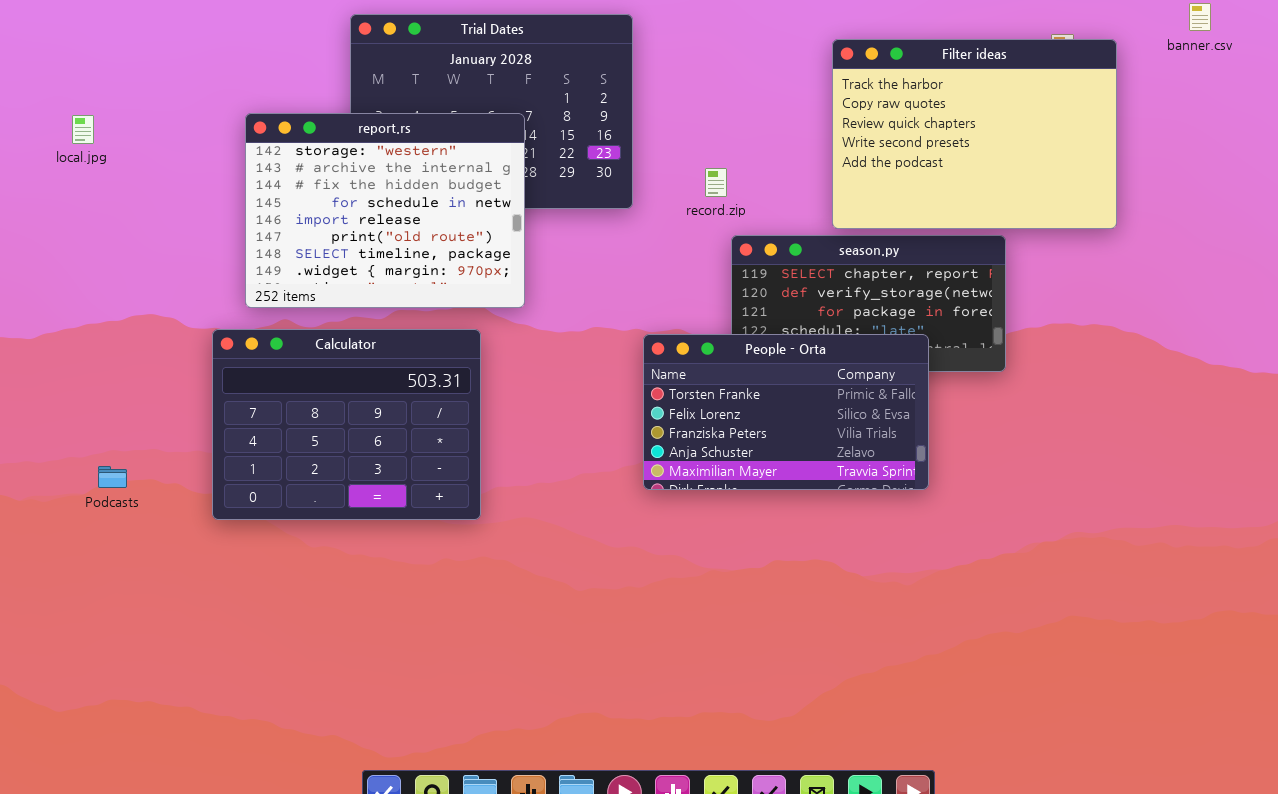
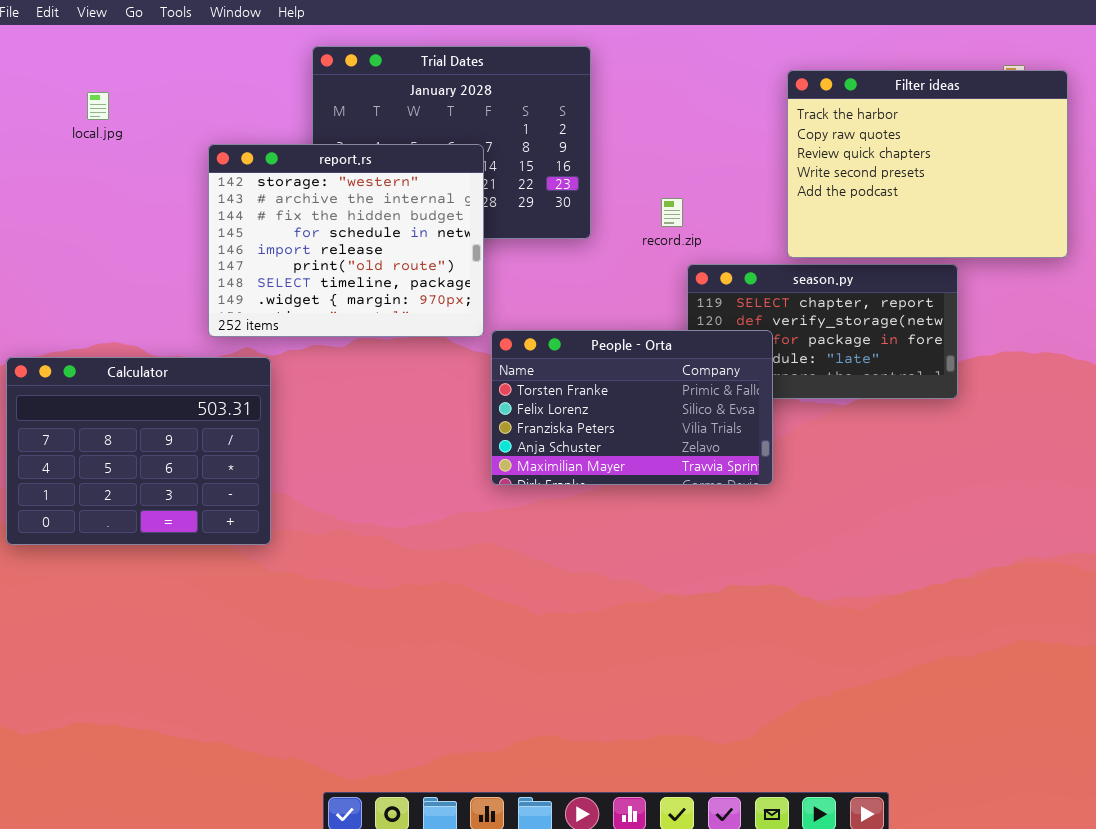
local.jpg: [72,115,94,144] -> [87,92,109,120], moved
Calculator: [212,329,481,520] -> [6,357,271,545], moved
People - Orta: [643,334,929,490] -> [491,330,773,485], moved

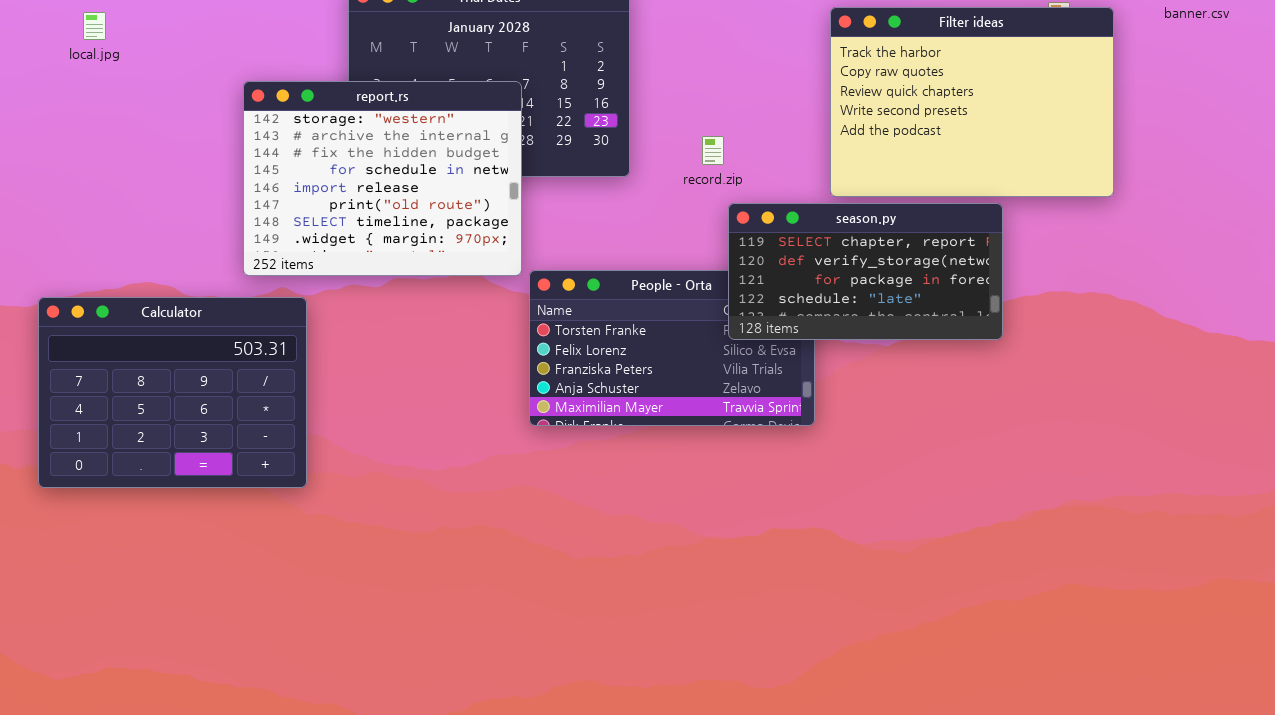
local.jpg: [87,92,109,120] -> [83,12,106,40], moved
season.py: [687,264,958,399] -> [728,203,1003,340], raised

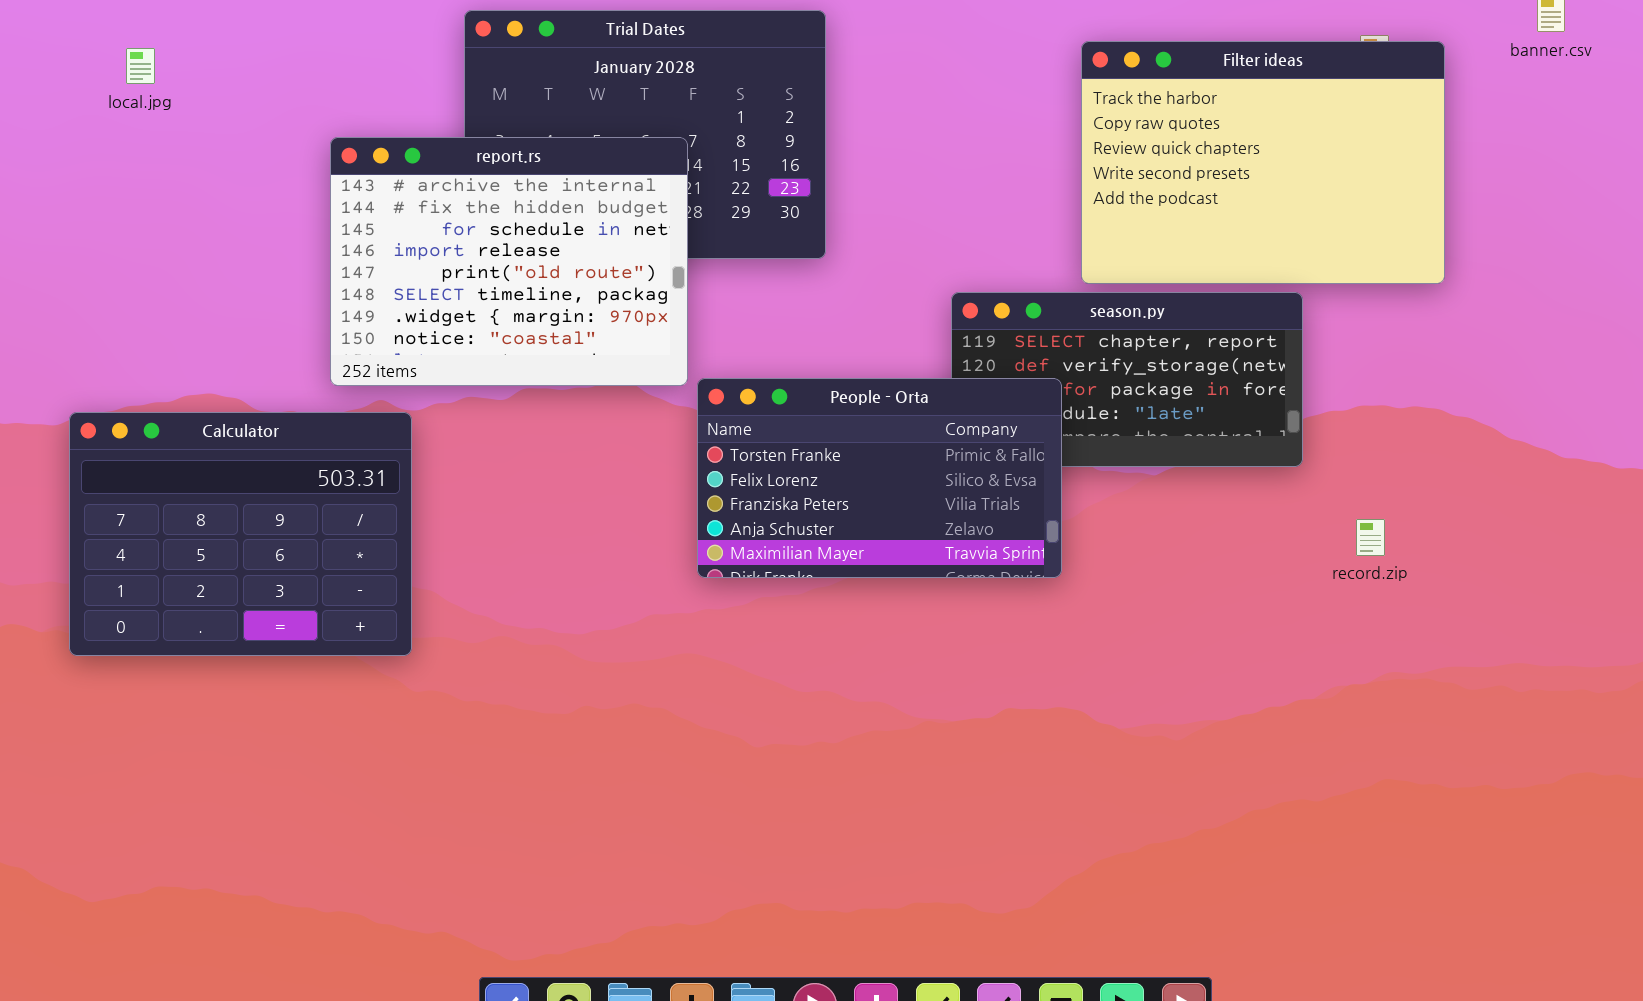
report.rs: [243,81,522,276] -> [330,137,688,386], scrolled down 1 row
record.zip: [702,136,724,165] -> [1356,519,1385,556], moved
People - Orta: [529,270,815,426] -> [697,378,1062,578], raised

